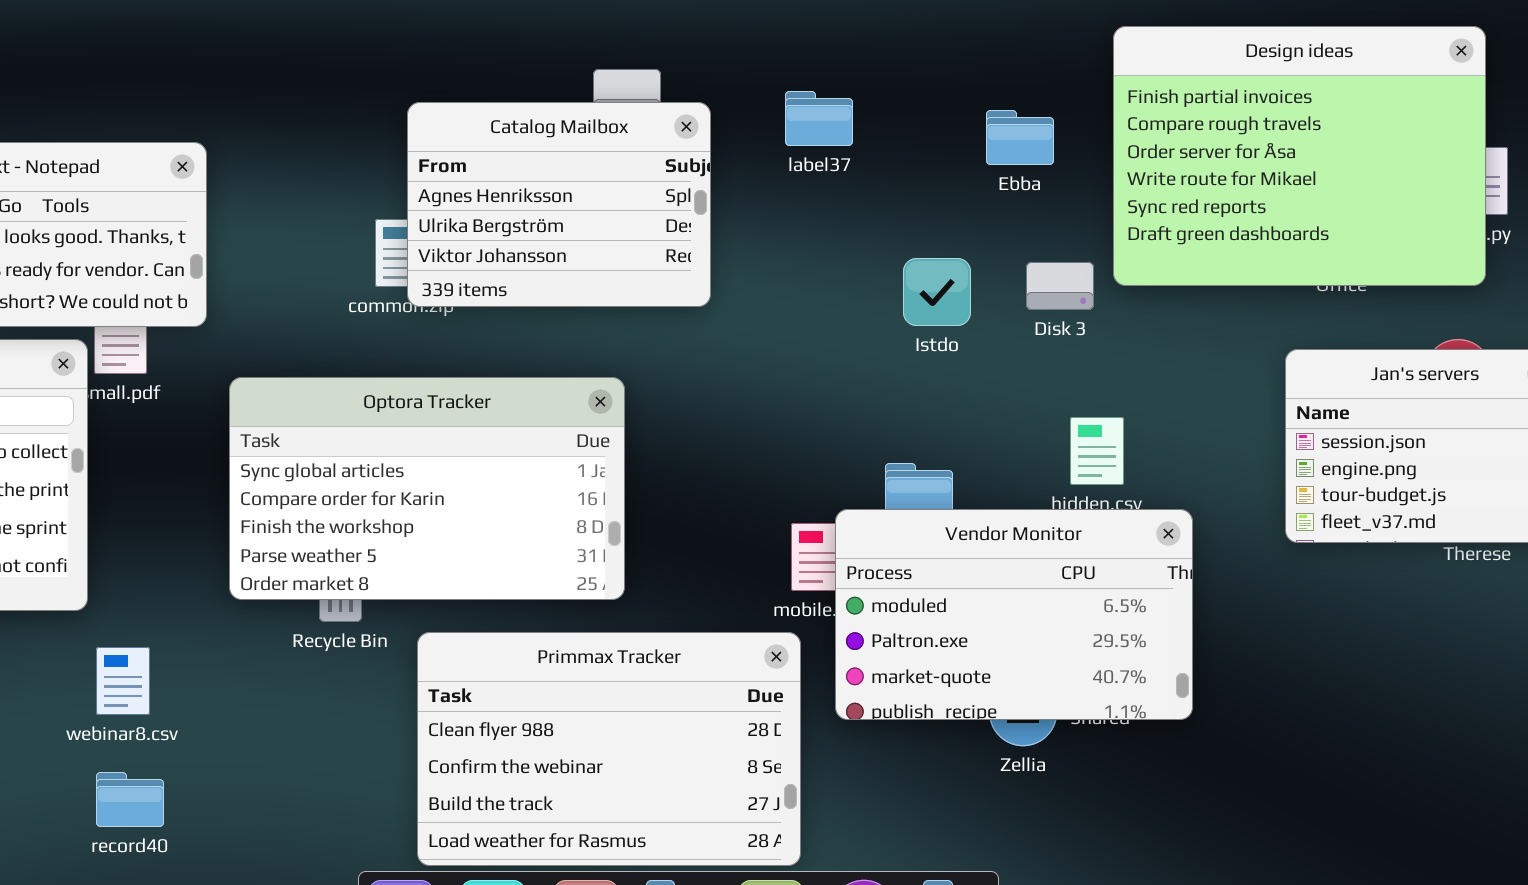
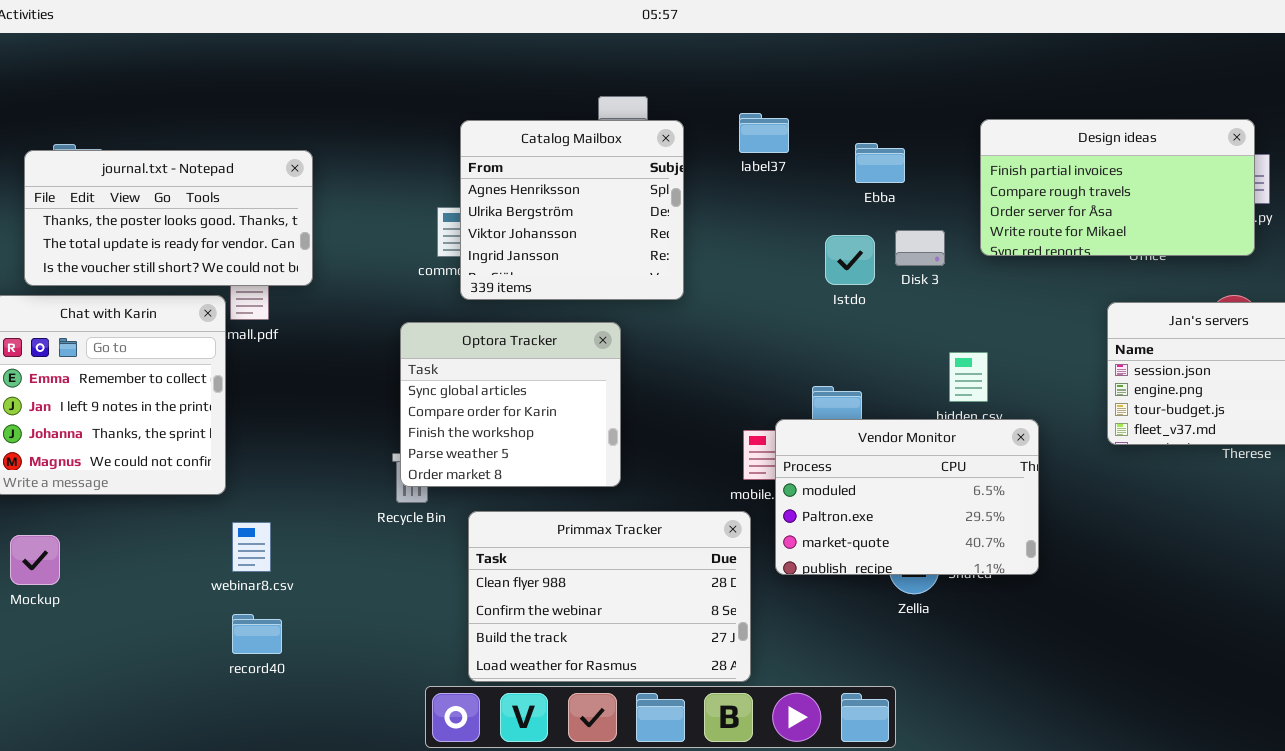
Design ideas: [1113,26,1486,286] -> [980,119,1255,256], resized
Catalog Mailbox: [407,102,711,307] -> [460,120,684,300], resized
Ebba: [986,110,1054,165] -> [855,143,905,183], moved
Disk 3: [1026,262,1094,310] -> [895,230,945,266], moved
Optora Tracker: [229,377,625,600] -> [400,322,621,487], resized

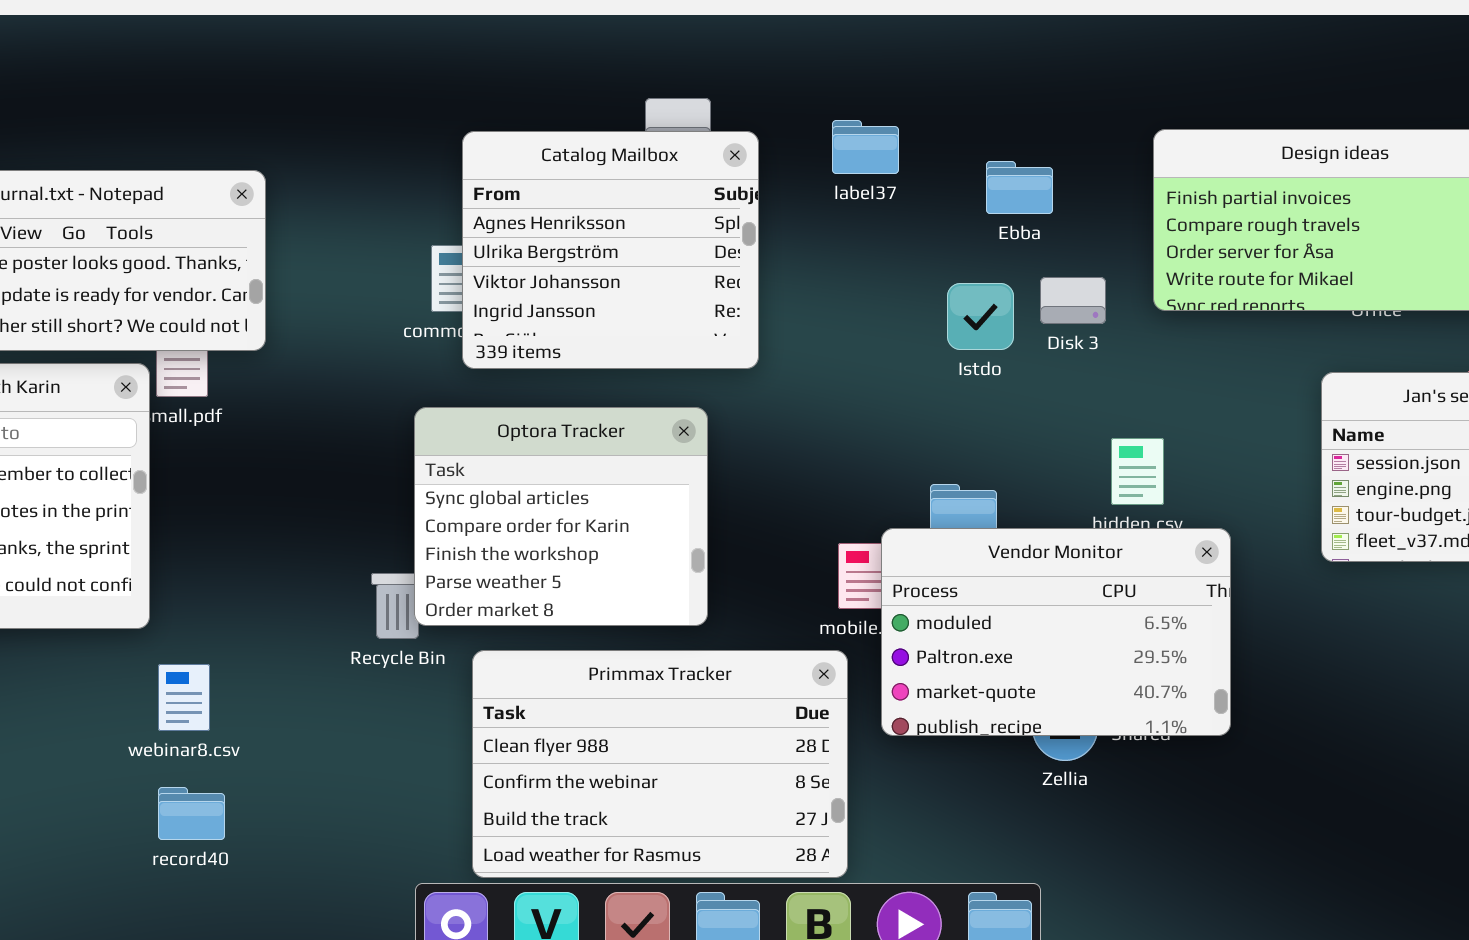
Optora Tracker: [400,322,621,487] -> [414,407,708,626], moved

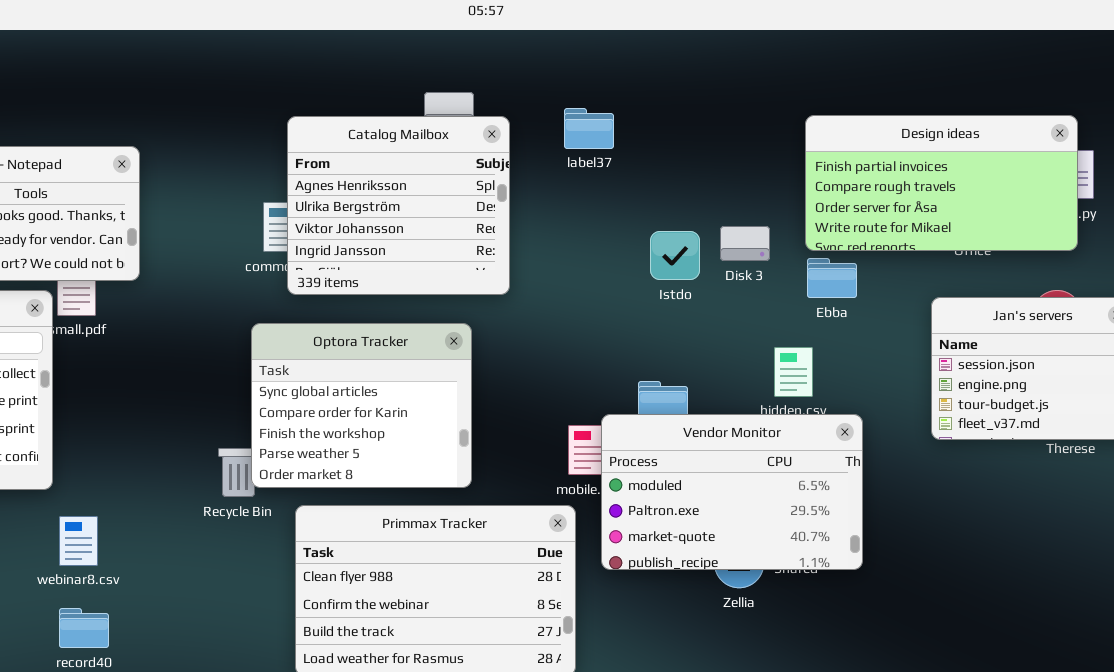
Ebba: [986,161,1053,214] -> [807,258,857,298], moved

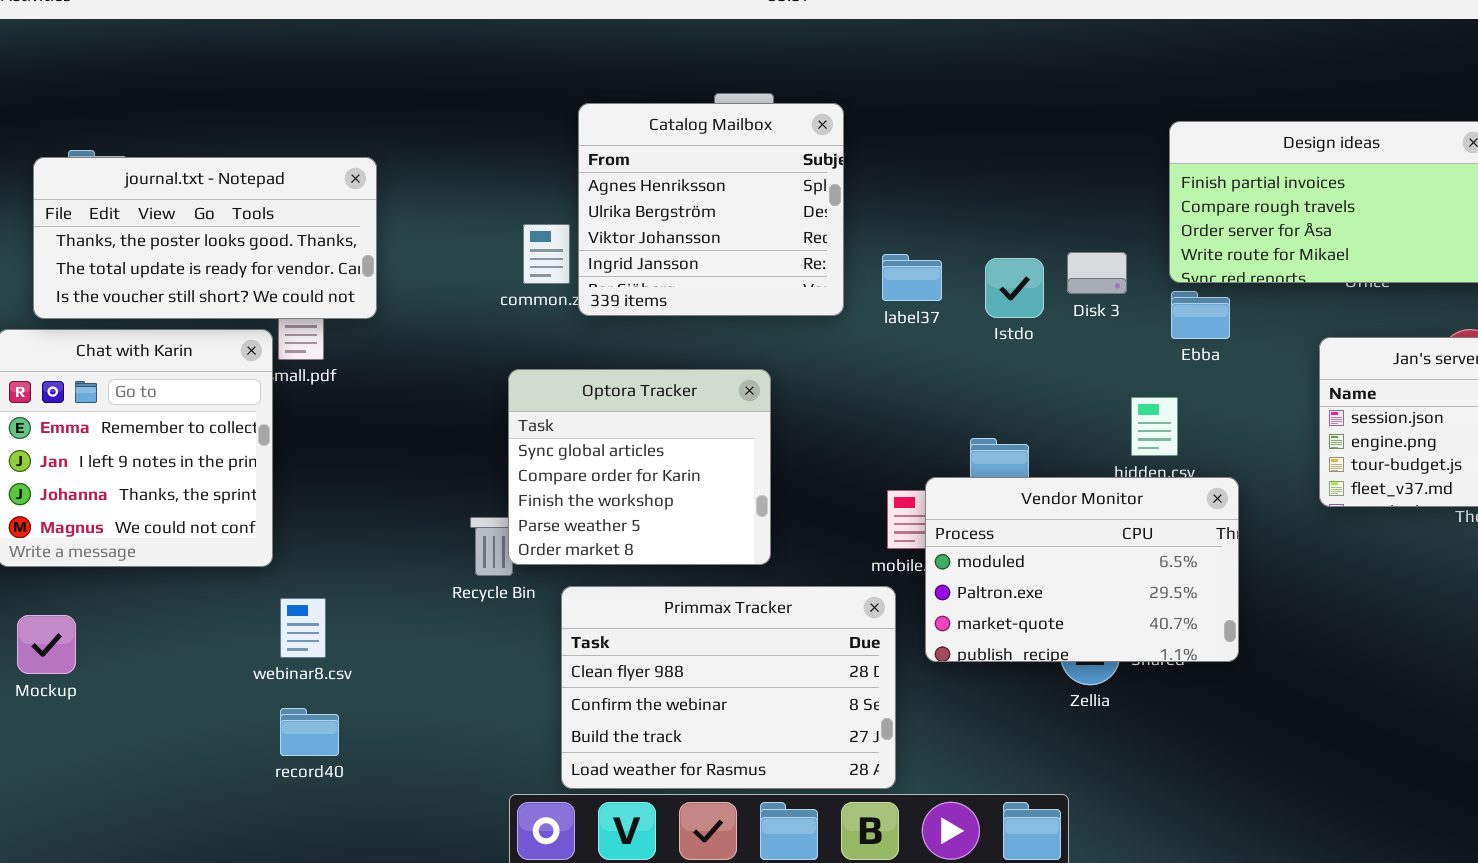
label37: [564,108,614,149] -> [882,254,942,301], moved
Catalog Mailbox: [287,116,510,295] -> [578,103,844,316], moved

